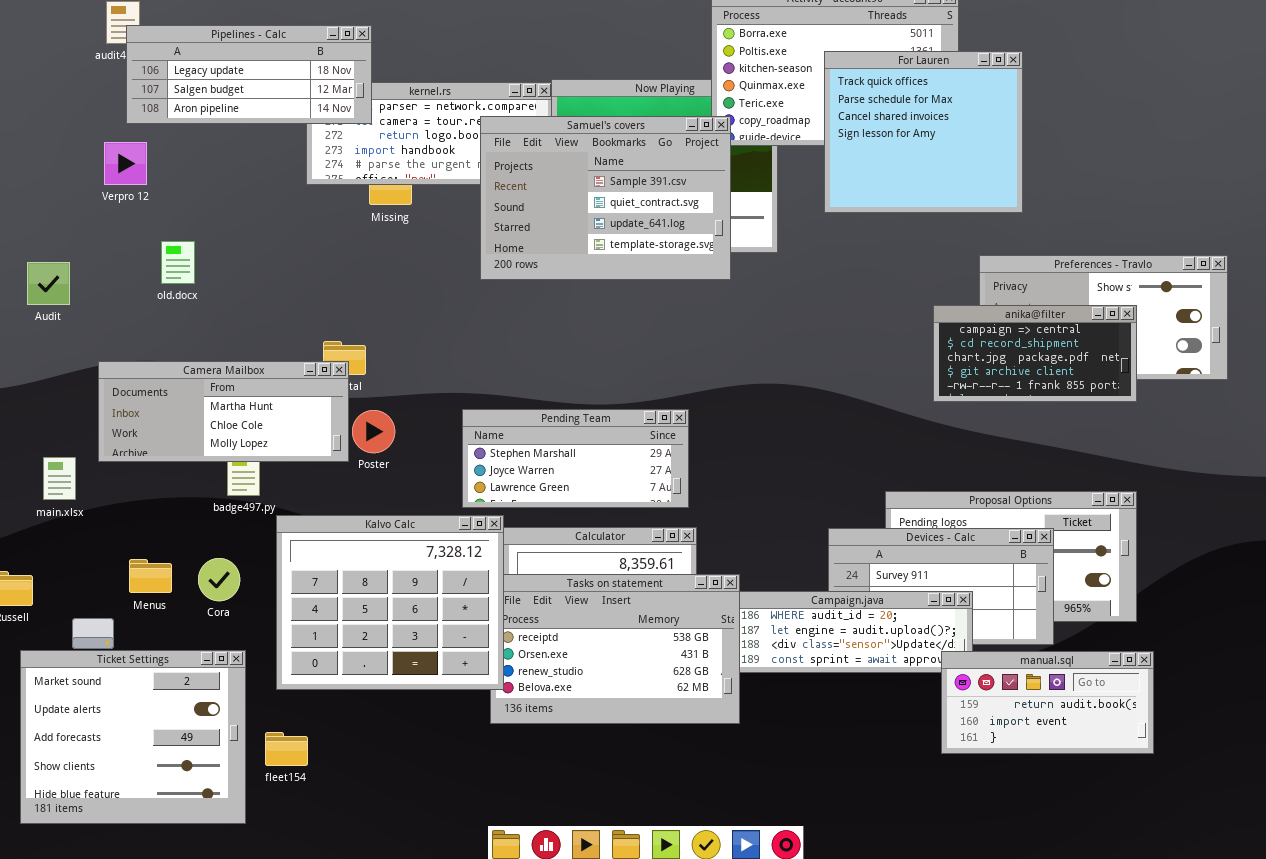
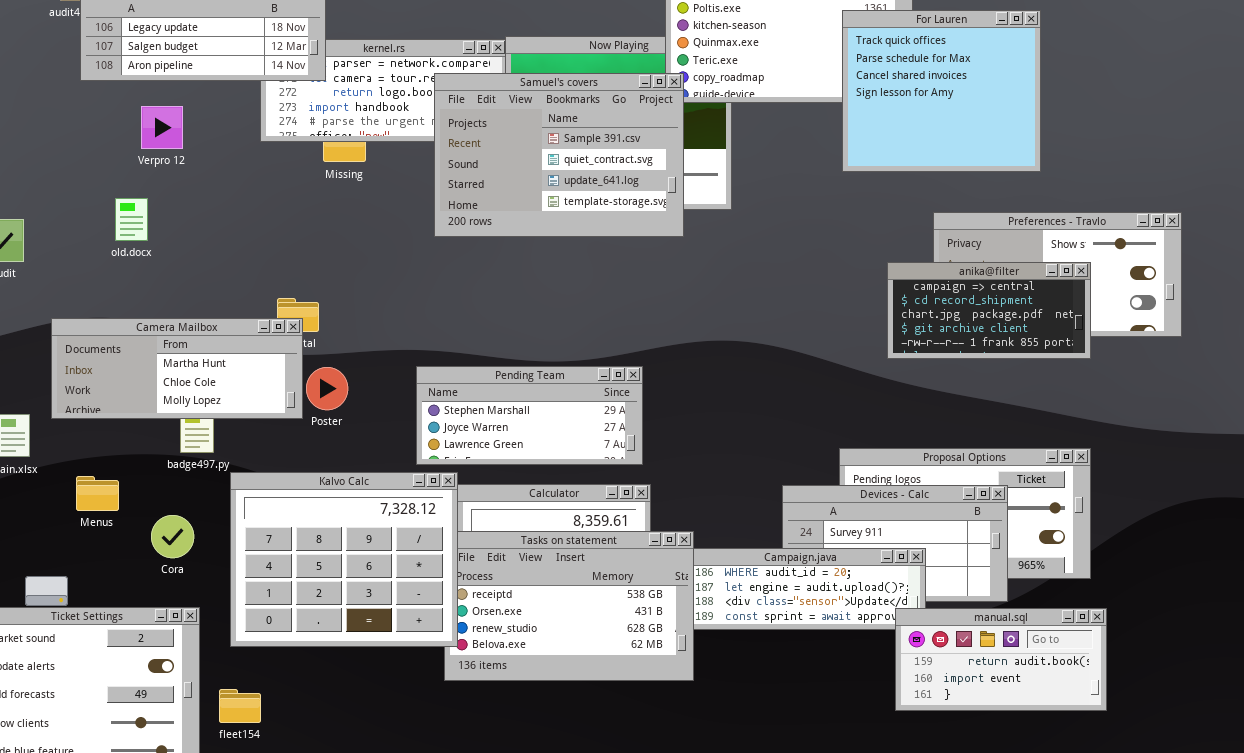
For Lauren: [824,51,1023,213] -> [842,10,1041,172], moved
Verpro 12: [104,142,147,185] -> [141,106,183,149], moved
Menus: [129,559,172,593] -> [76,476,119,511], moved

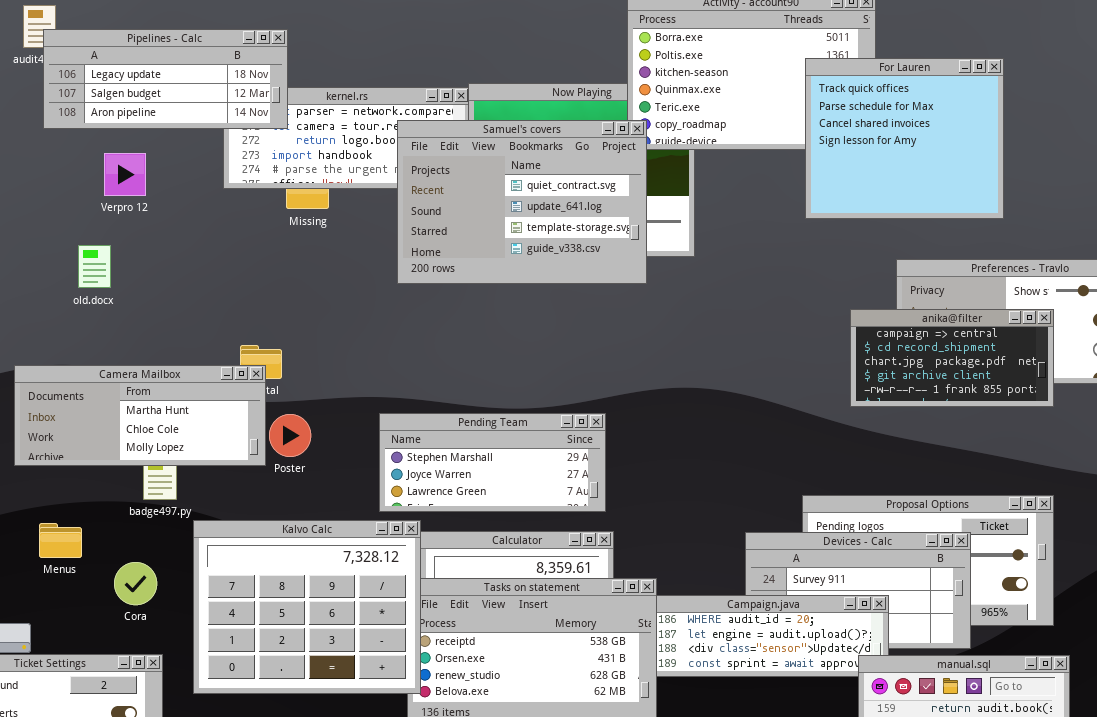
Samuel's covers: [434,73,684,237] -> [397,120,647,284], scrolled down 1 row

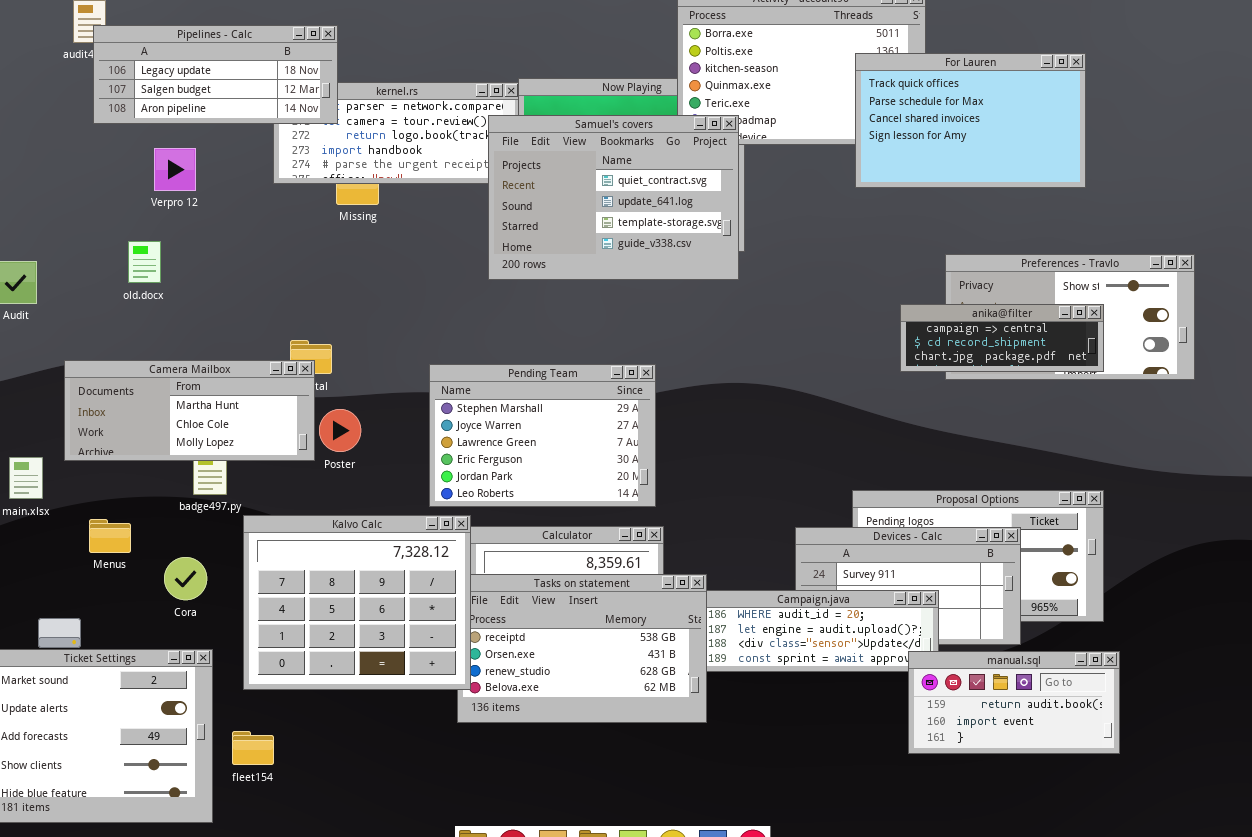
For Lauren: [805,58,1004,219] -> [855,53,1086,188], resized
Samuel's covers: [397,120,647,284] -> [488,115,739,280], moved
anika@filter: [850,309,1054,407] -> [900,304,1104,372], resized
Pending Team: [379,413,606,512] -> [429,364,656,507], resized

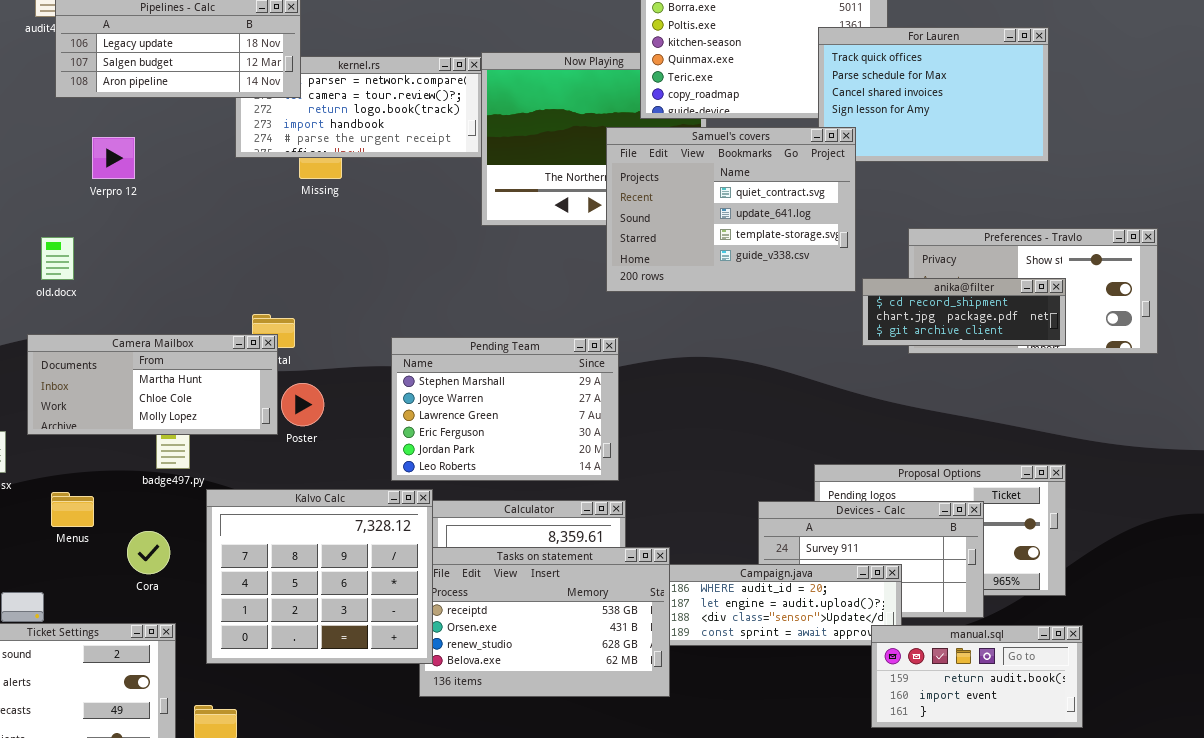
Samuel's covers: [488,115,739,280] -> [606,127,856,292], moved
Verpro 12: [154,148,196,191] -> [92,137,135,179], moved
old.docx: [128,241,161,283] -> [41,237,74,280], moved
anika@filter: [900,304,1104,372] -> [862,278,1066,346], scrolled down 1 row

